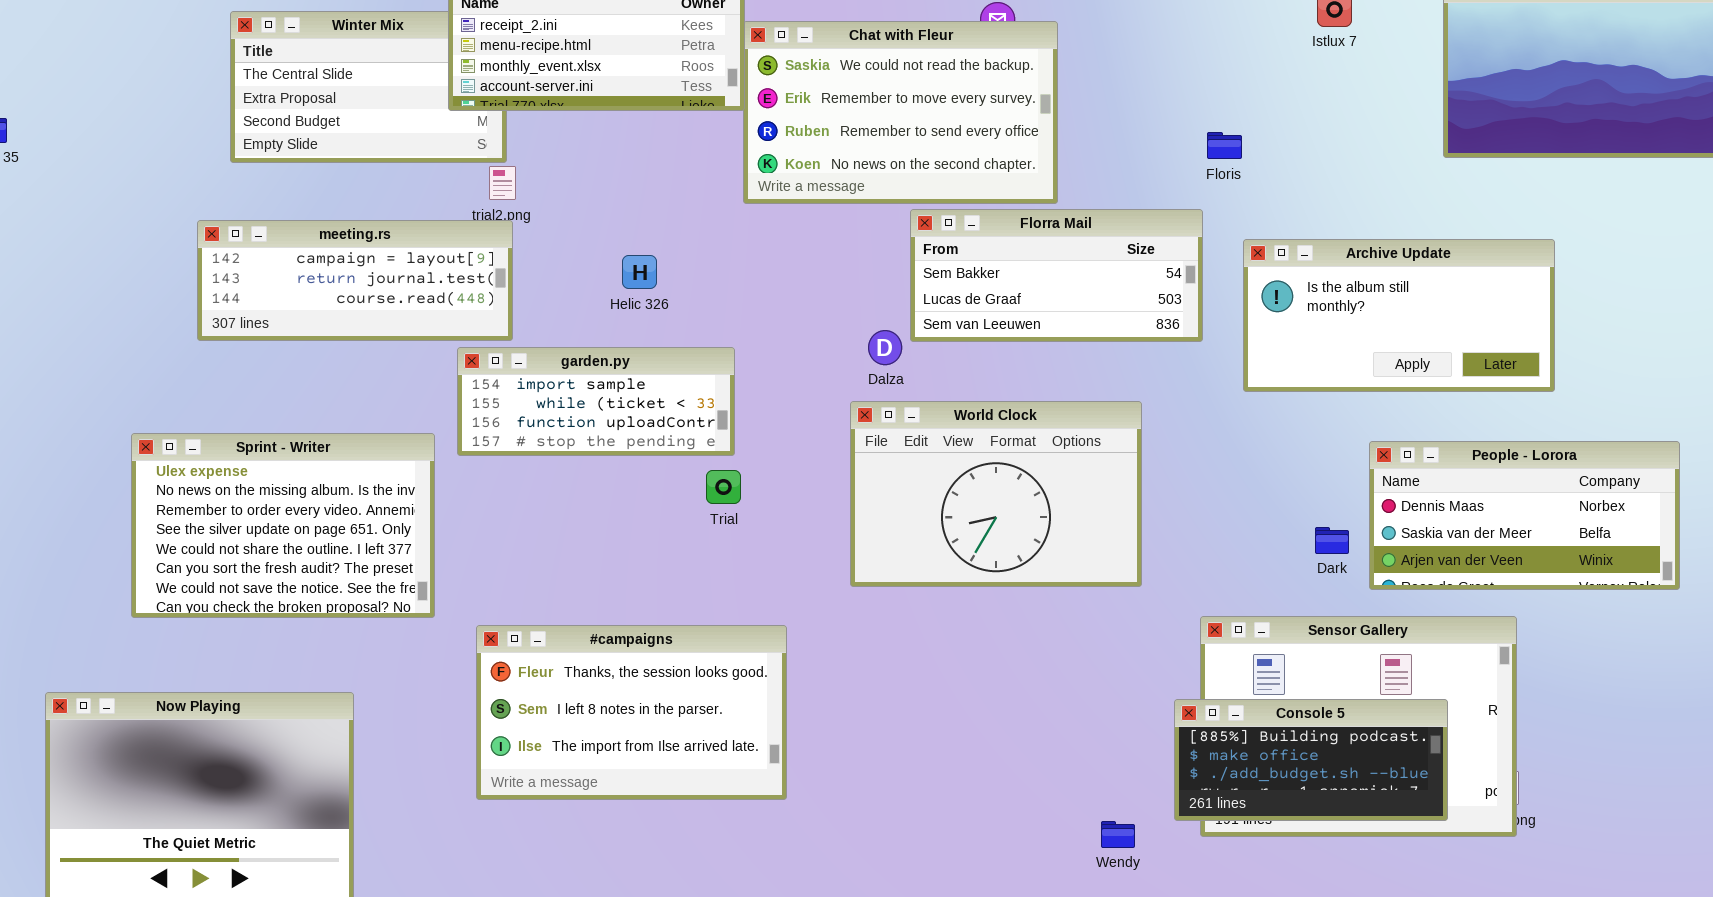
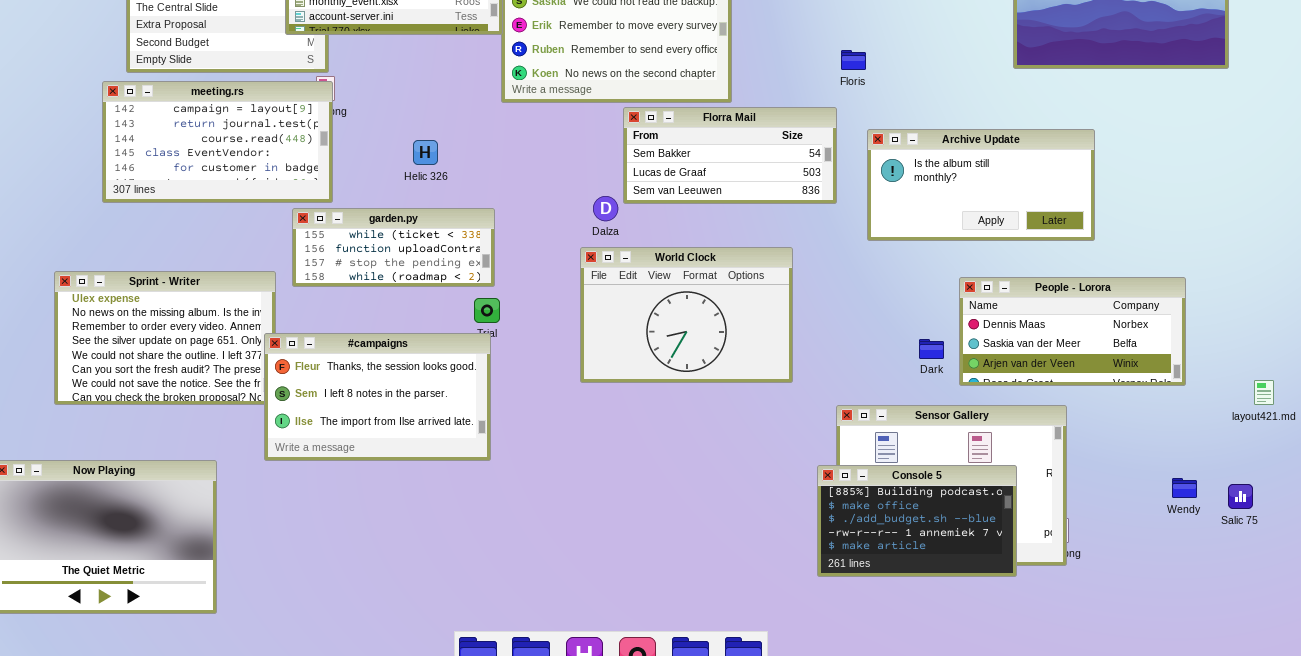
meeting.rs: [197,220,513,341] -> [102,81,333,203], resized
garden.py: [457,347,735,456] -> [292,208,495,287], scrolled down 1 row
#campaigns: [476,625,787,800] -> [264,333,491,461], moved
Console 5: [1174,699,1448,821] -> [817,465,1017,577], resized
Wendy: [1101,821,1135,848] -> [1172,478,1197,498], moved

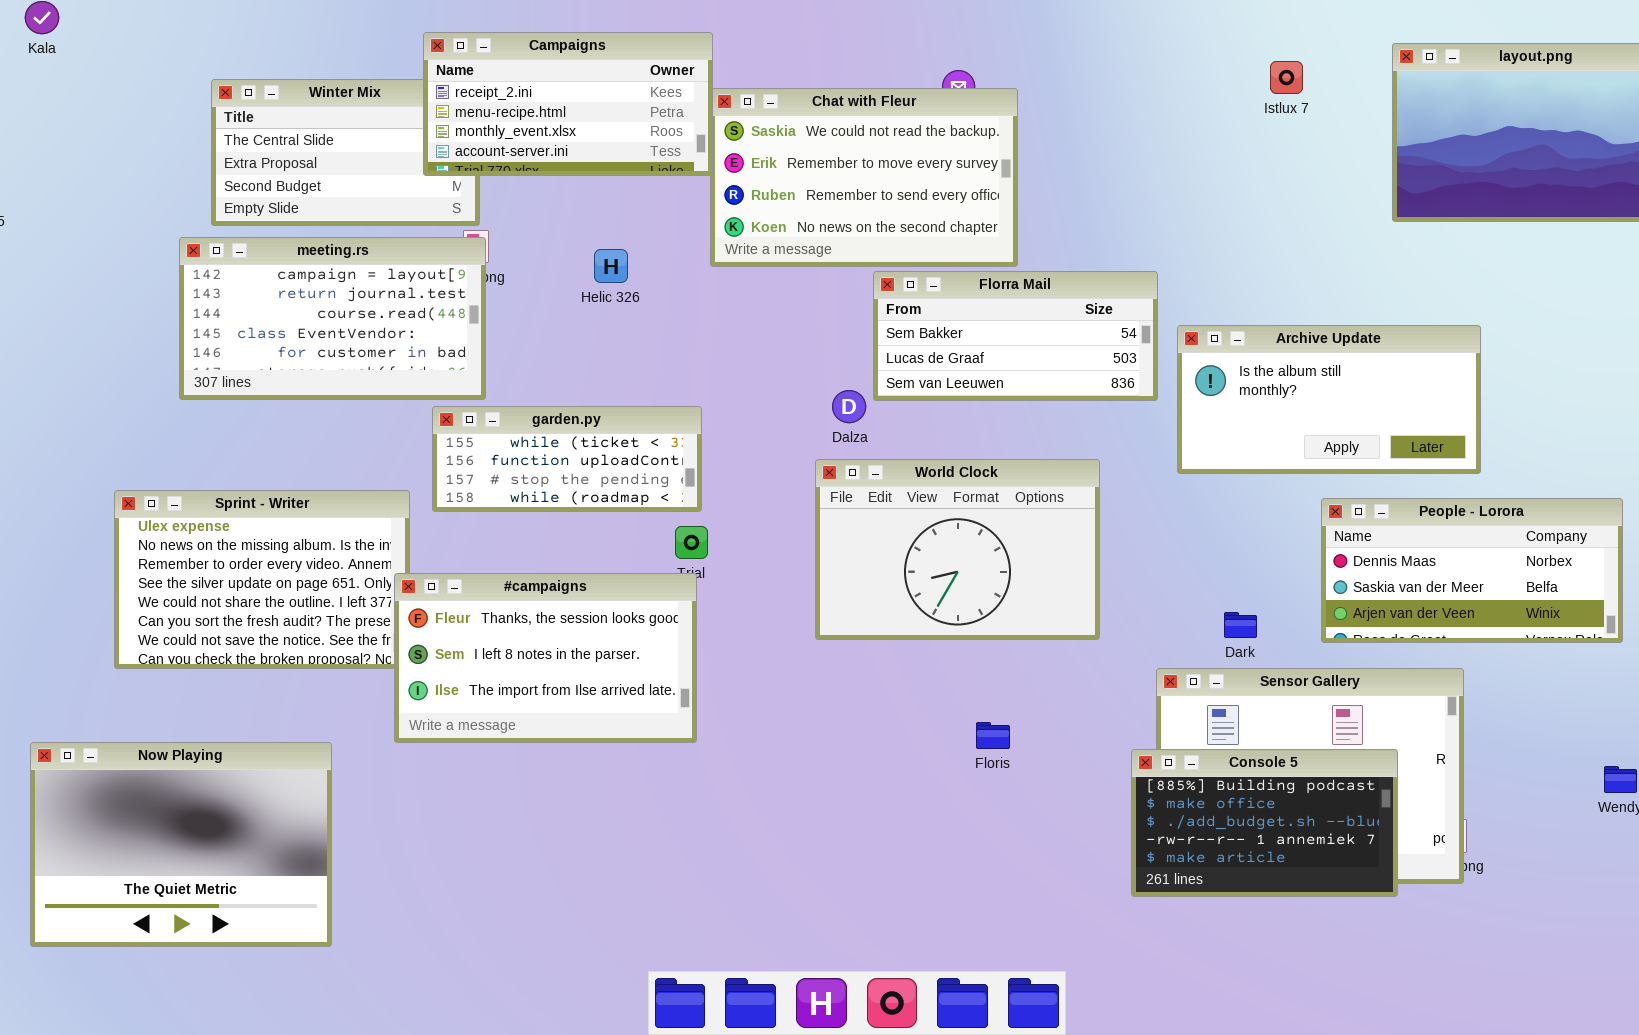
Floris: [841,50,866,70] -> [976,722,1010,749], moved
Archive Update: [867,129,1095,241] -> [1177,325,1481,474], moved
Helic 326: [413,140,438,165] -> [594,249,628,283], moved
Dark: [919,339,944,359] -> [1224,612,1257,638], moved

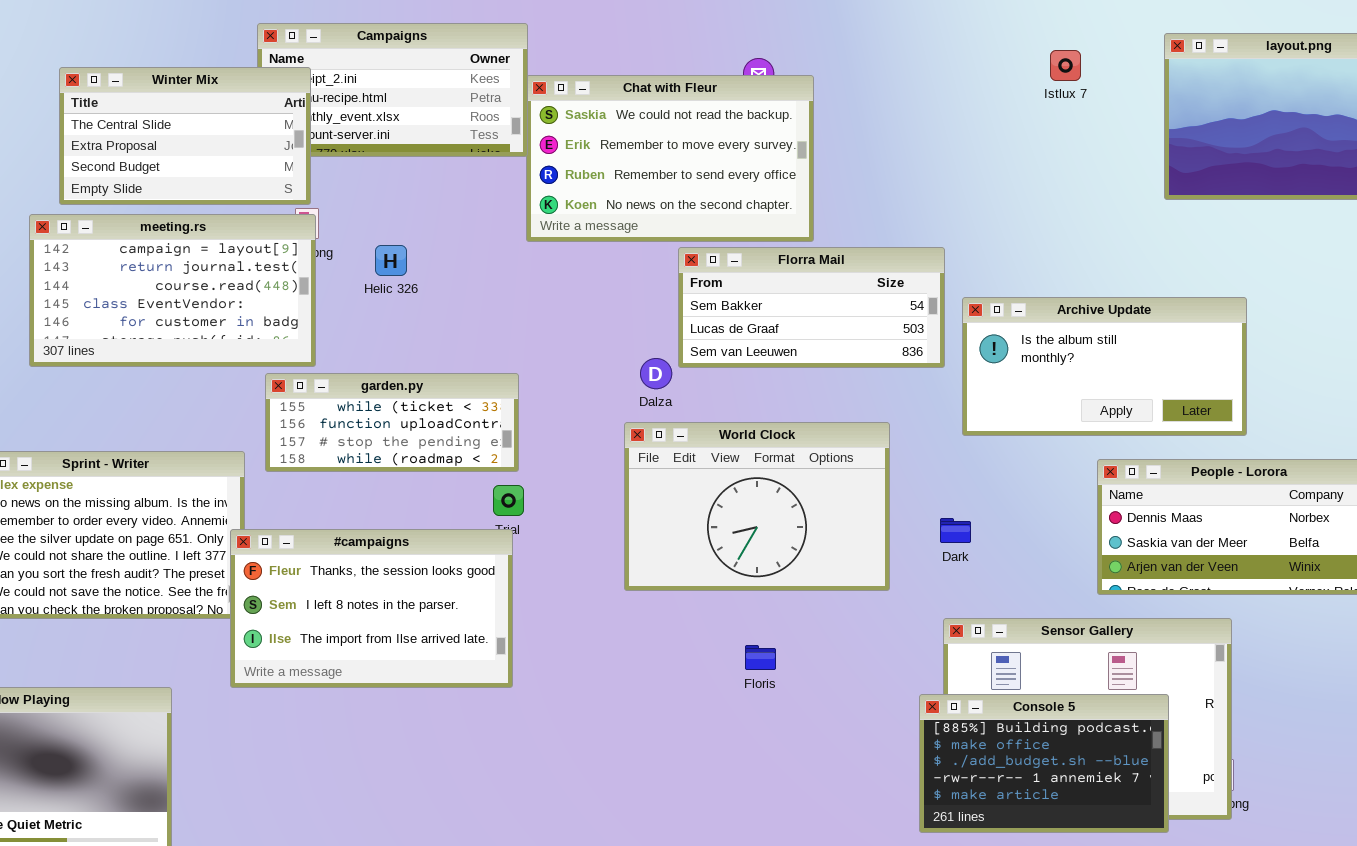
Winter Mix: [211,79,480,226] -> [59,67,311,205], raised
Helic 326: [594,249,628,283] -> [375,245,407,276], moved
Dark: [1224,612,1257,638] -> [940,518,971,543], moved
Floris: [976,722,1010,749] -> [745,645,776,670], moved

